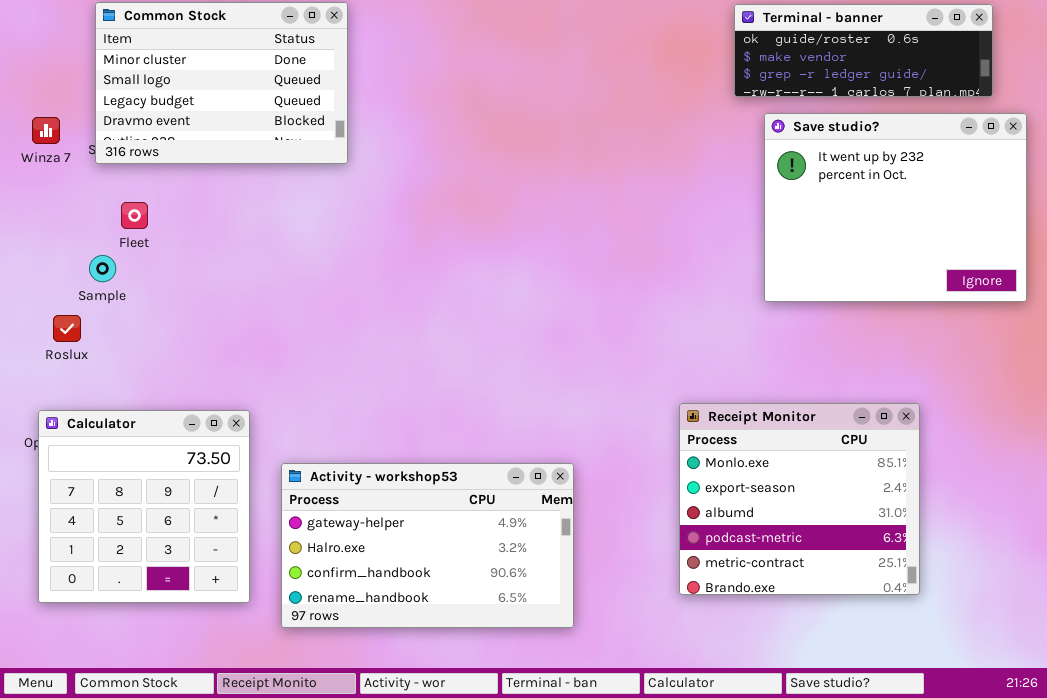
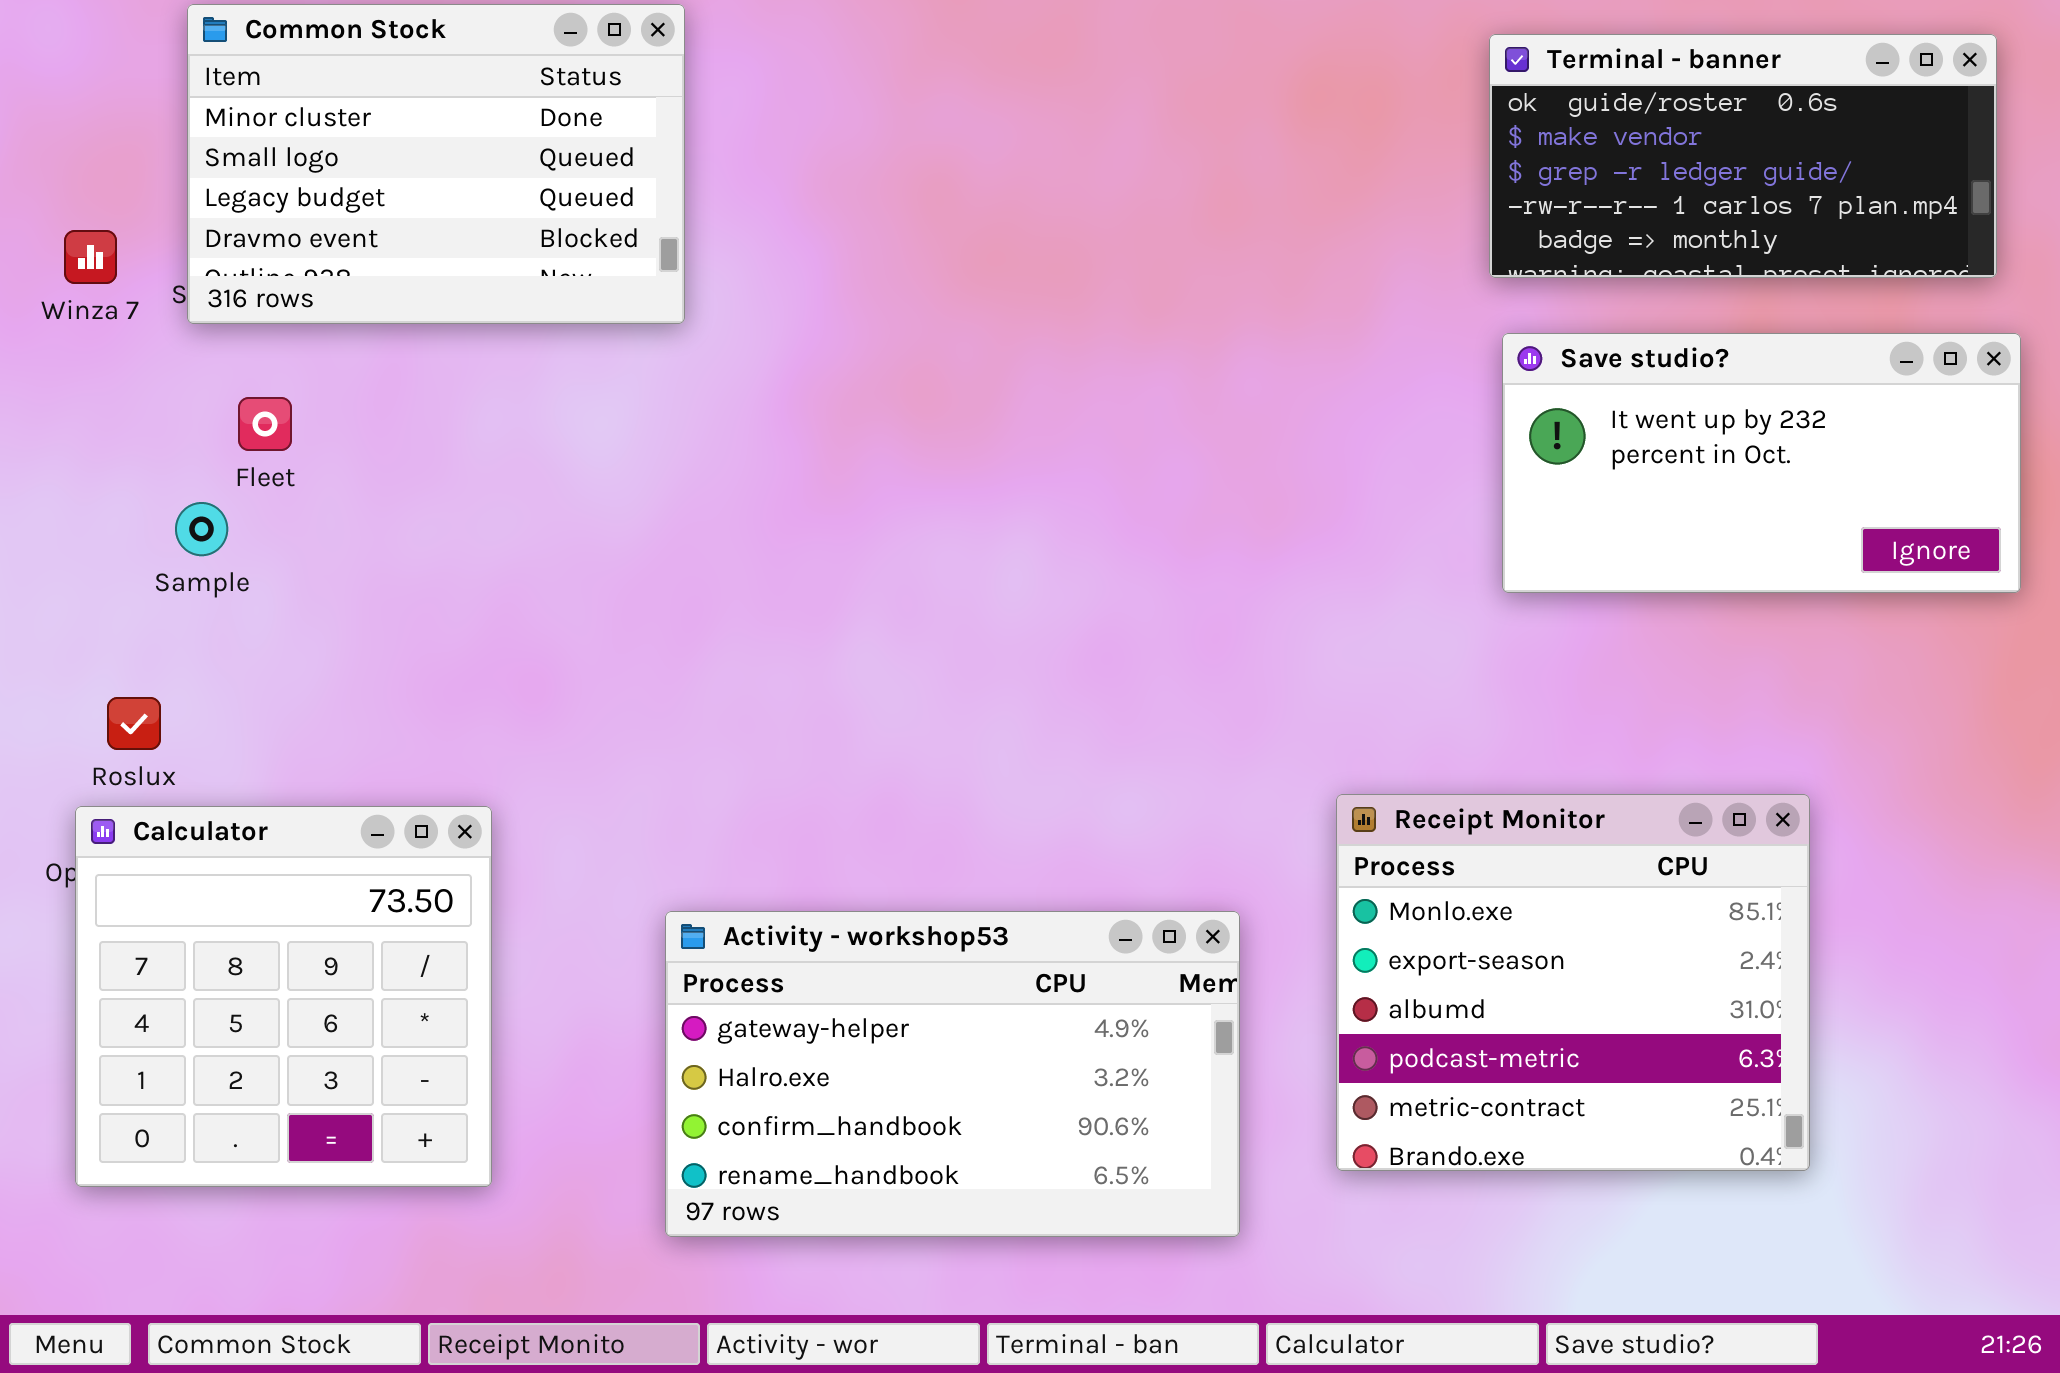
Terminal - banner: [734,4,993,97] -> [1489,34,1997,278], moved, resized
Save studio?: [764,113,1027,302] -> [1502,333,2021,593], resized
Roslux: [53,315,81,342] -> [107,697,161,750], moved
Activity - workshop53: [281,463,574,628] -> [665,911,1240,1237], moved

